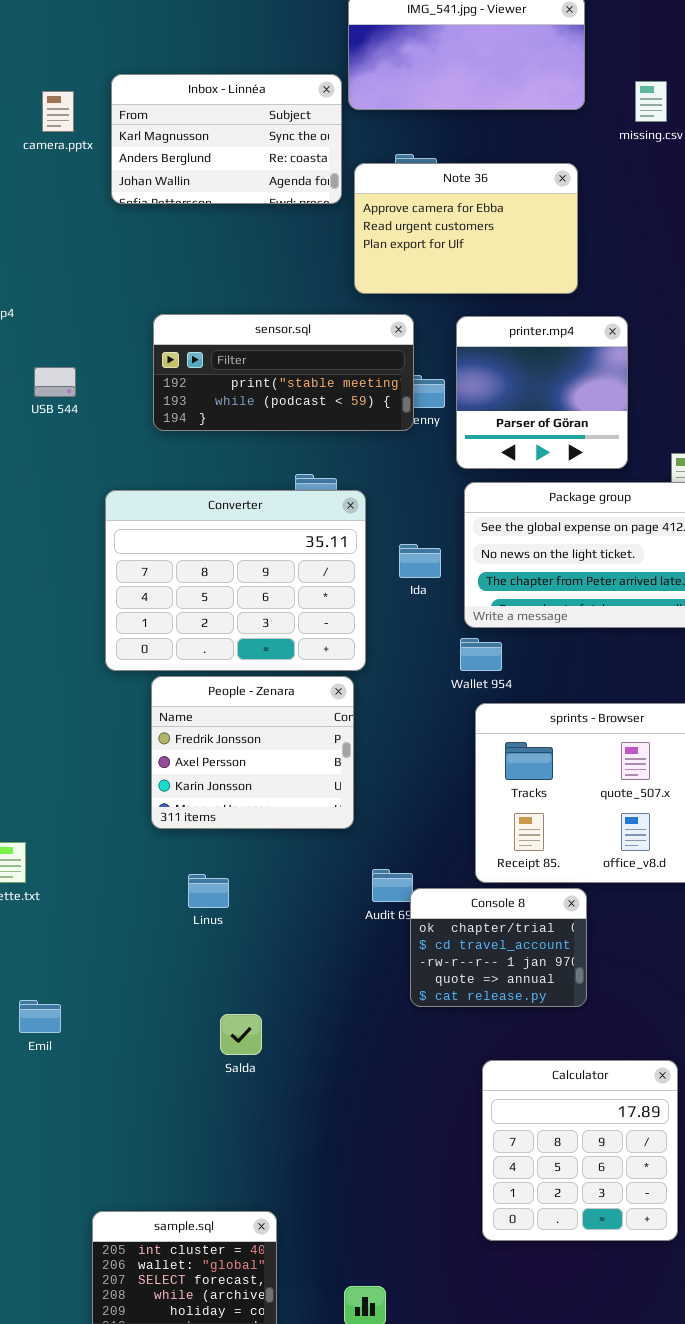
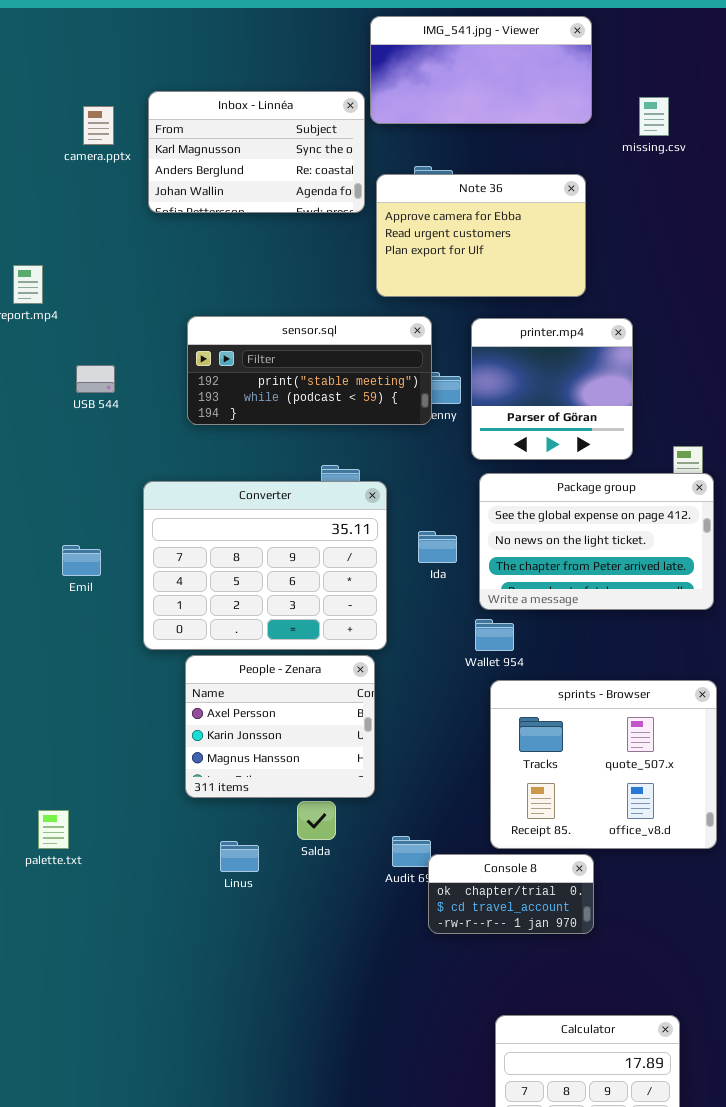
People - Zenara: [151,676,354,829] -> [185,655,375,798], scrolled down 1 row
Console 8: [410,888,587,1007] -> [428,854,594,934], resized
Emil: [19,1000,61,1033] -> [62,545,101,576], moved
Salda: [220,1014,262,1055] -> [297,801,336,840], moved

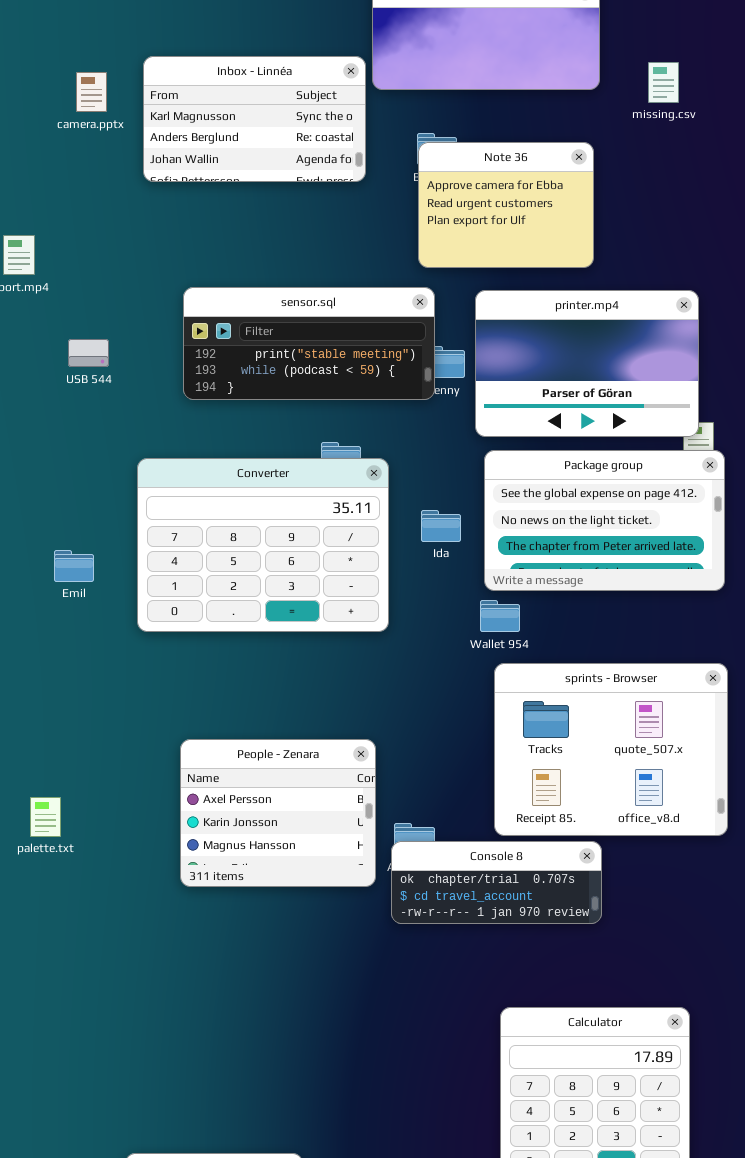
Note 36: [376,174,586,297] -> [418,142,594,268], resized
printer.mp4: [471,318,633,460] -> [475,290,699,437], resized
Emil: [62,545,101,576] -> [54,550,94,582], moved
People - Zenara: [185,655,375,798] -> [180,739,376,887], moved
Console 8: [428,854,594,934] -> [391,841,602,924], resized

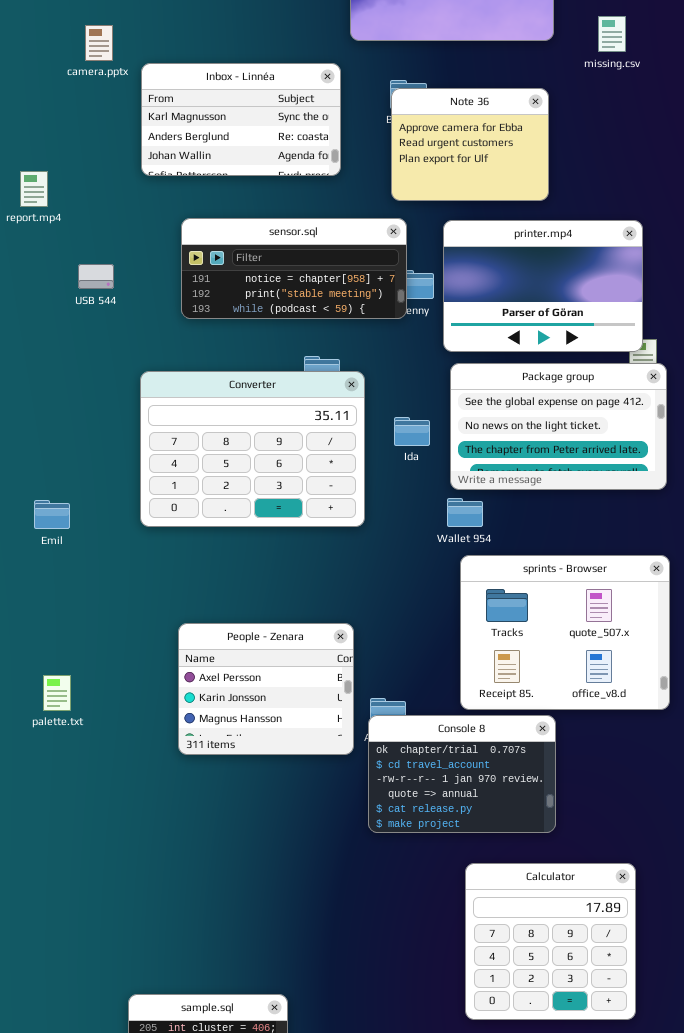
Inbox - Linnéa: [143,56,366,182] -> [141,63,341,176], moved
sensor.sql: [183,287,435,400] -> [181,218,407,319], scrolled up 1 row
Emil: [54,550,94,582] -> [34,500,70,529], moved
Console 8: [391,841,602,924] -> [368,715,556,833], resized

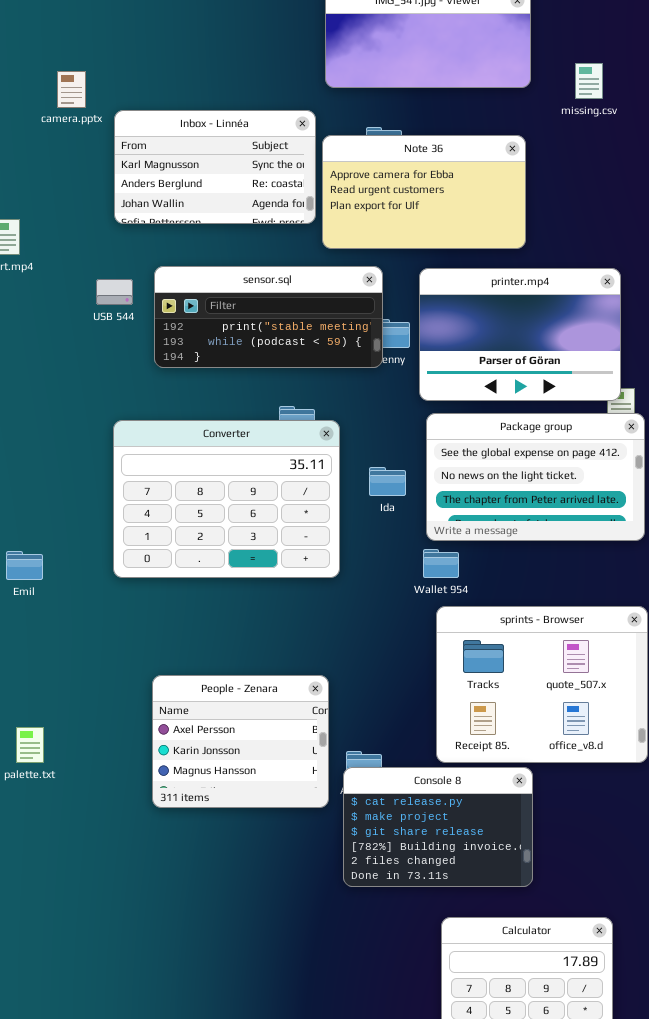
Note 36: [391,88,549,201] -> [322,135,526,249], resized
sensor.sql: [181,218,407,319] -> [154,266,383,368], scrolled down 1 row
USB 544: [78,264,114,289] -> [96,279,133,305], moved
Console 8: [368,715,556,833] -> [343,767,533,887], scrolled down 4 rows

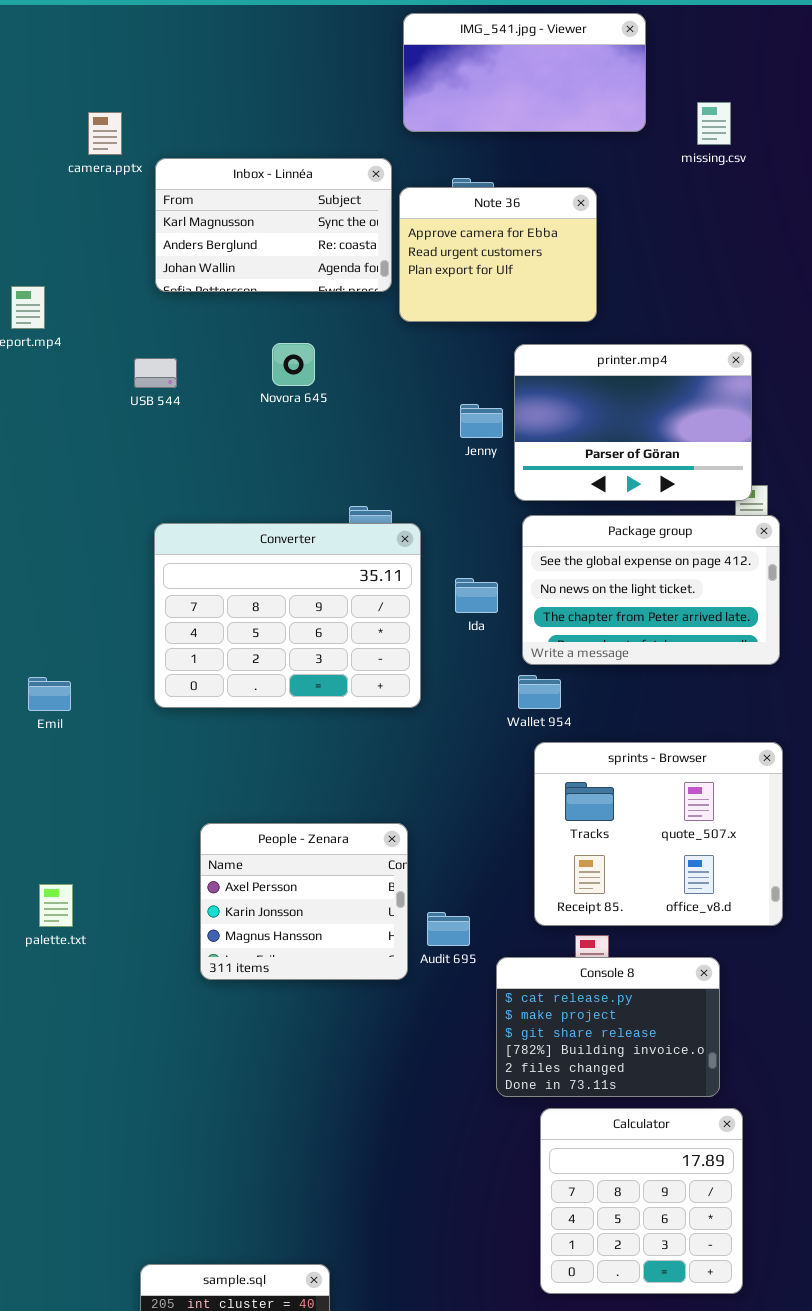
Note 36: [322,135,526,249] -> [399,187,597,322], resized
sensor.sql: [154,266,383,368] -> none, closed
Console 8: [343,767,533,887] -> [496,957,720,1097], moved

